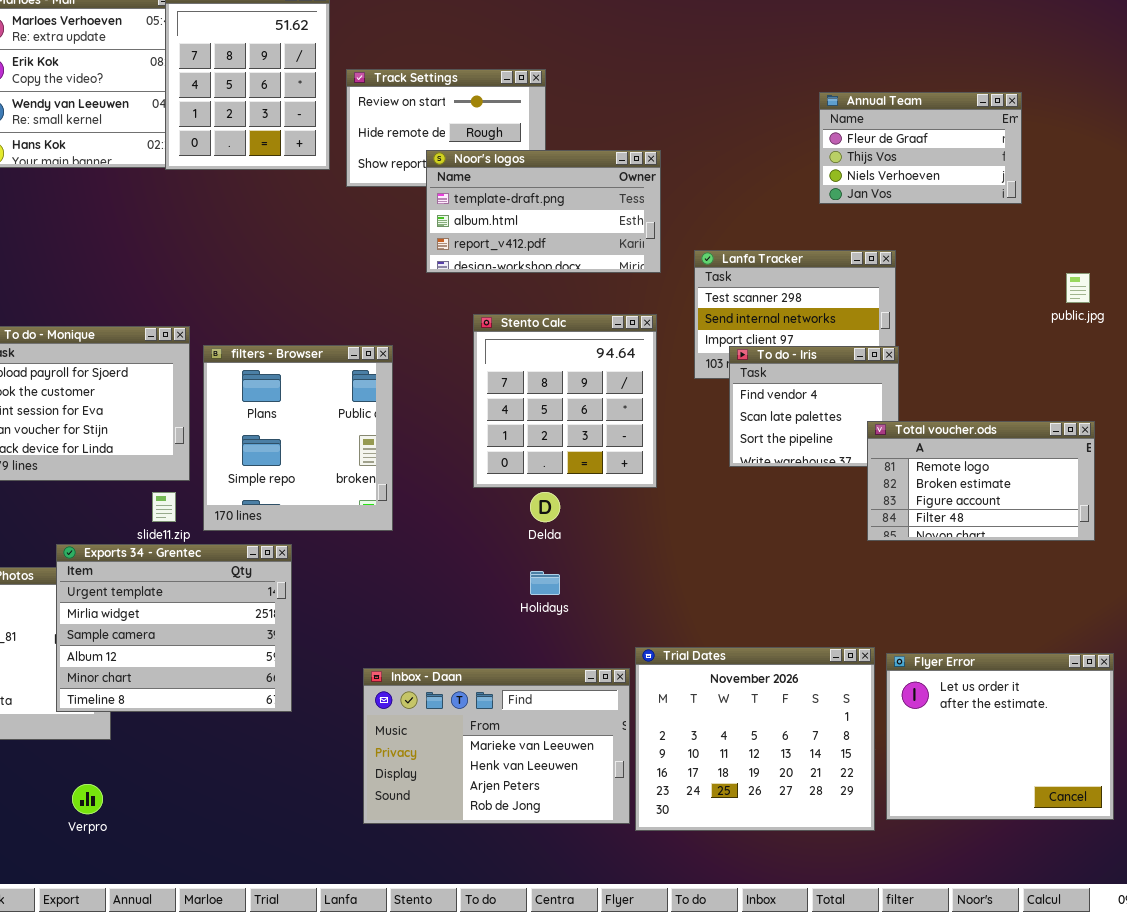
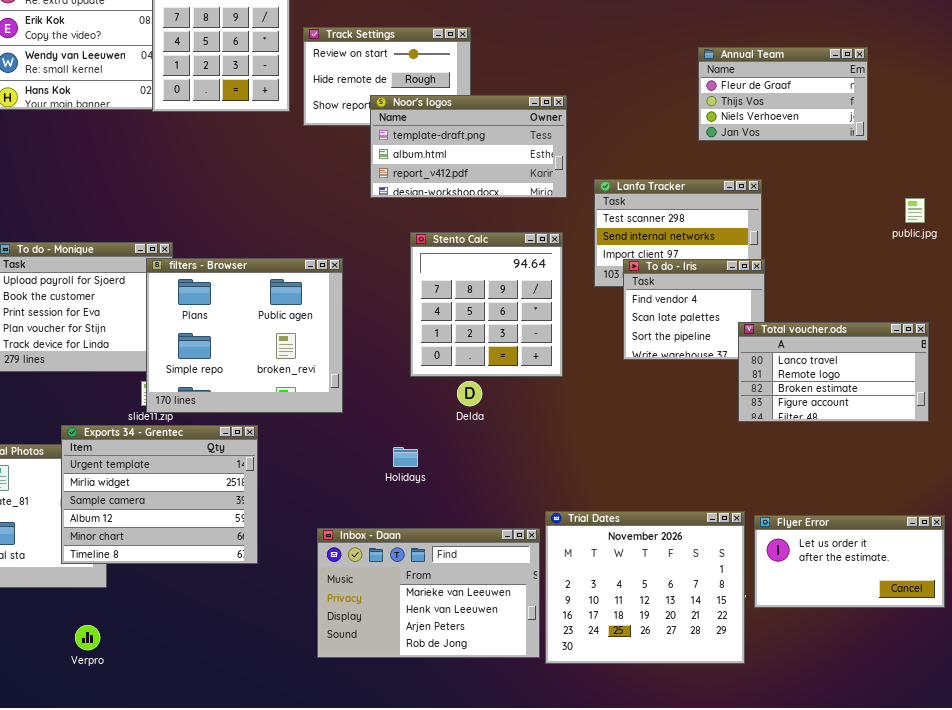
filters - Browser: [203,345,393,531] -> [146,258,343,413], resized
Total voucher.ods: [867,421,1095,541] -> [738,322,929,422], scrolled up 1 row
Holidays: [530,571,560,595] -> [393,447,418,467], moved
Flyer Error: [886,653,1114,820] -> [754,515,945,608], resized

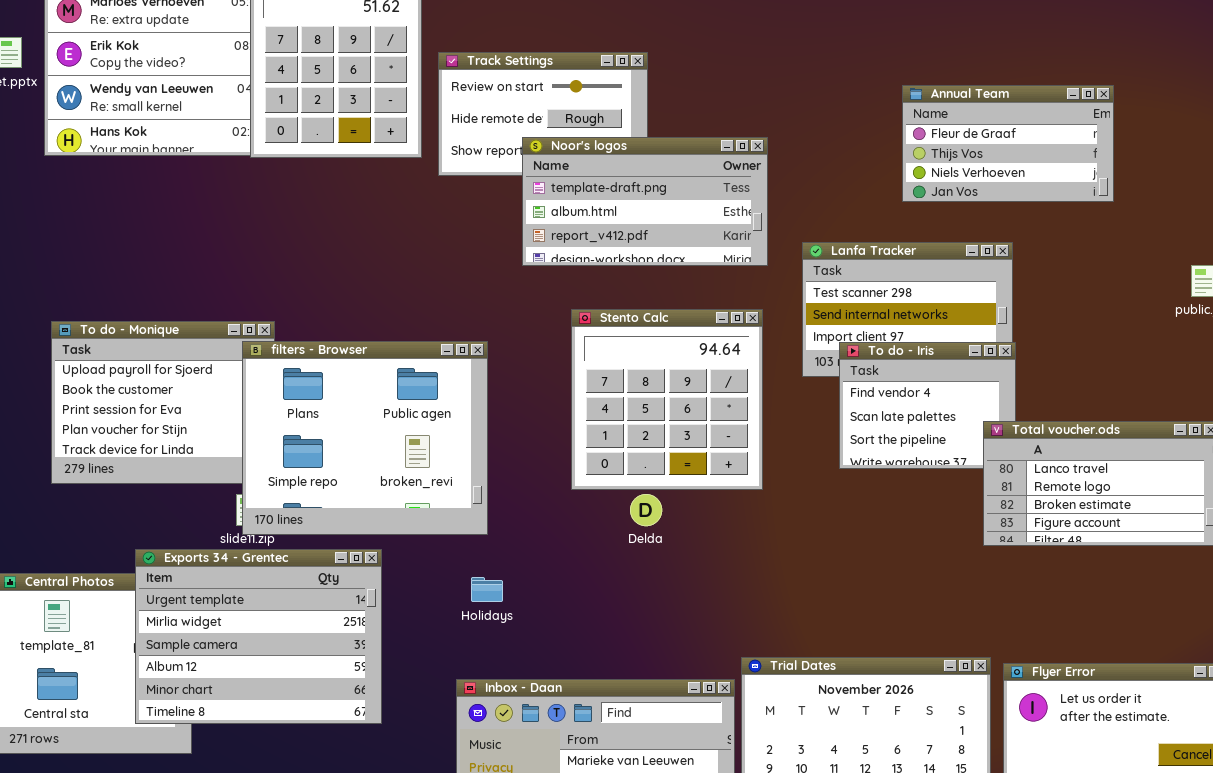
Annual Team: [698,47,868,141] -> [902,85,1114,202], moved
Holidays: [393,447,418,467] -> [471,577,503,602], moved

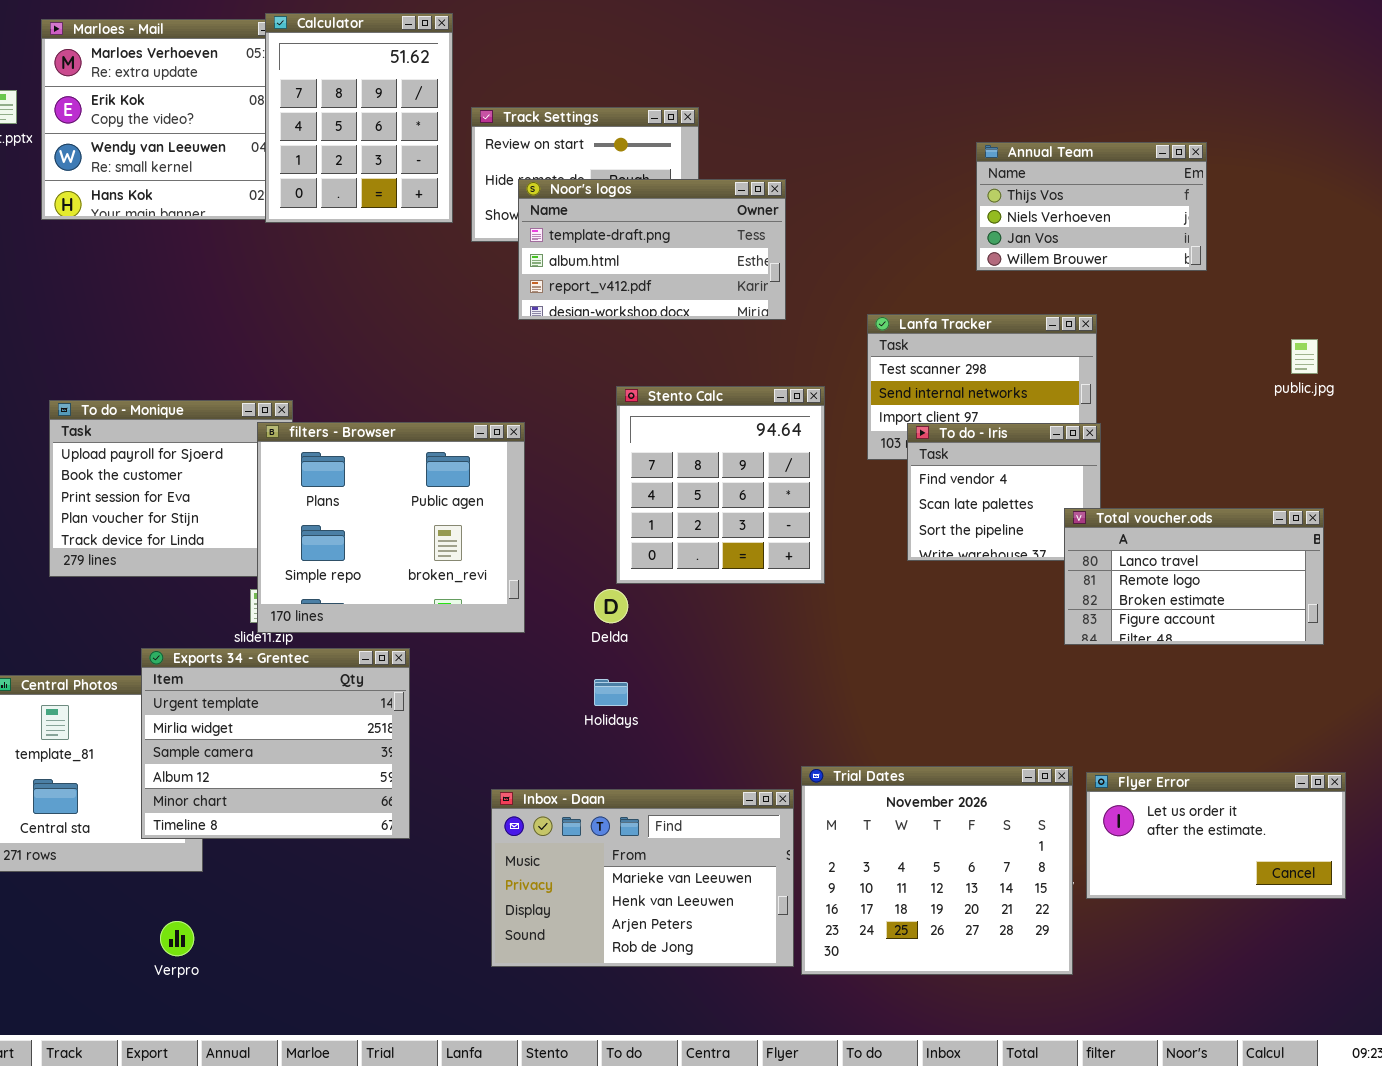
Annual Team: [902,85,1114,202] -> [976,142,1207,271], scrolled down 1 row
Noor's logos: [522,137,768,266] -> [518,179,786,320], moved
Delda: [630,494,662,526] -> [594,589,628,623], moved
Holidays: [471,577,503,602] -> [594,679,628,706], moved

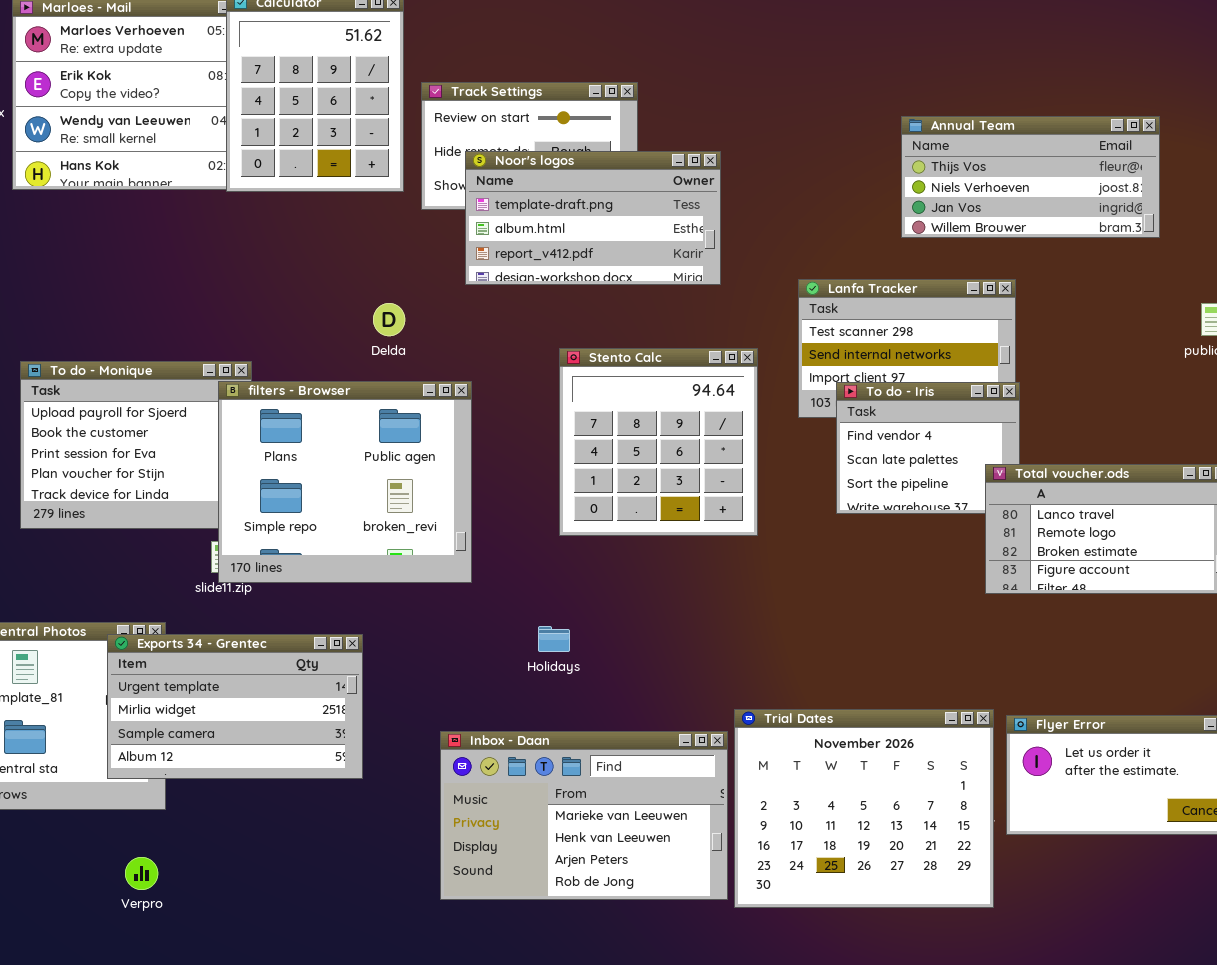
Annual Team: [976,142,1207,271] -> [901,116,1160,238], resized
Delda: [594,589,628,623] -> [373,303,405,336], moved
Exports 34 - Grentec: [141,648,410,839] -> [107,634,363,779], resized

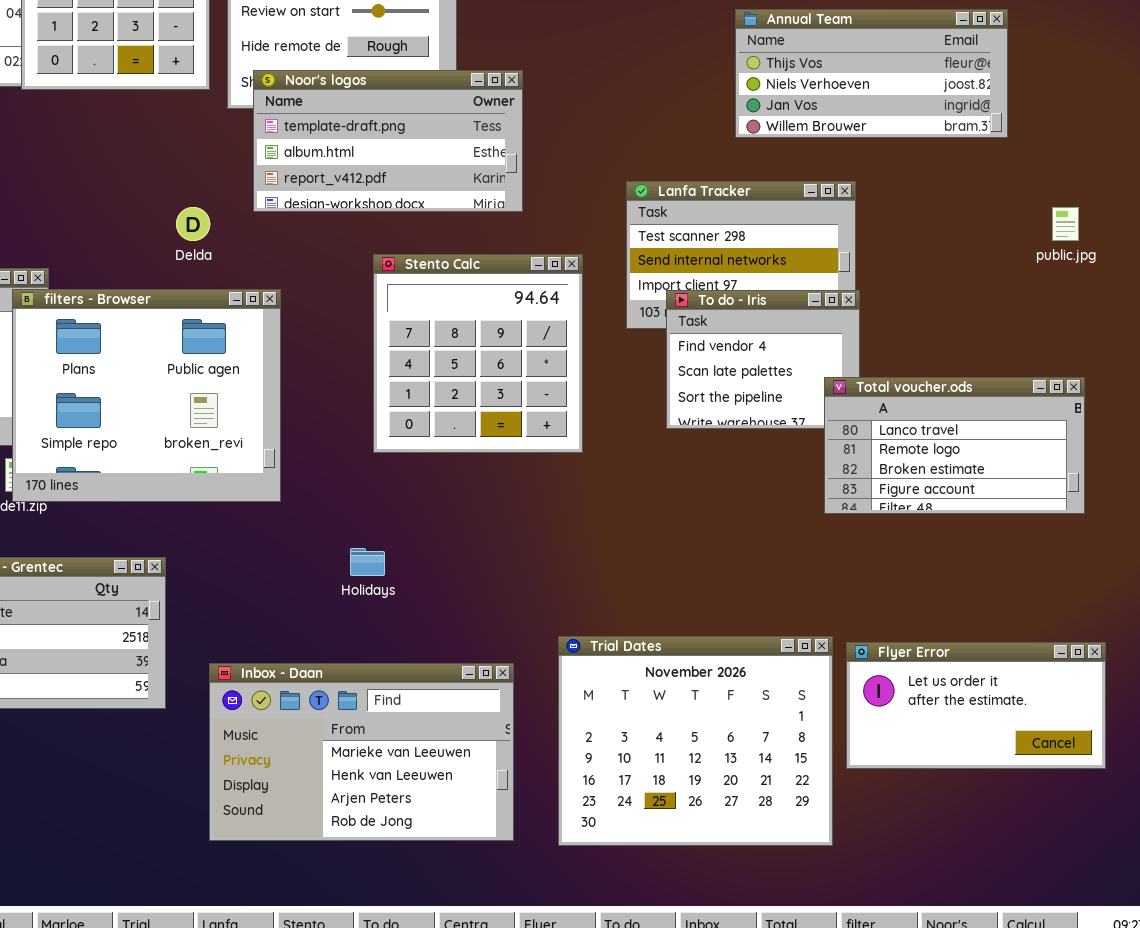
Noor's logos: [465,151,721,285] -> [253,70,523,212], moved
Inbox - Daan: [440,731,728,900] -> [209,663,514,841], moved

